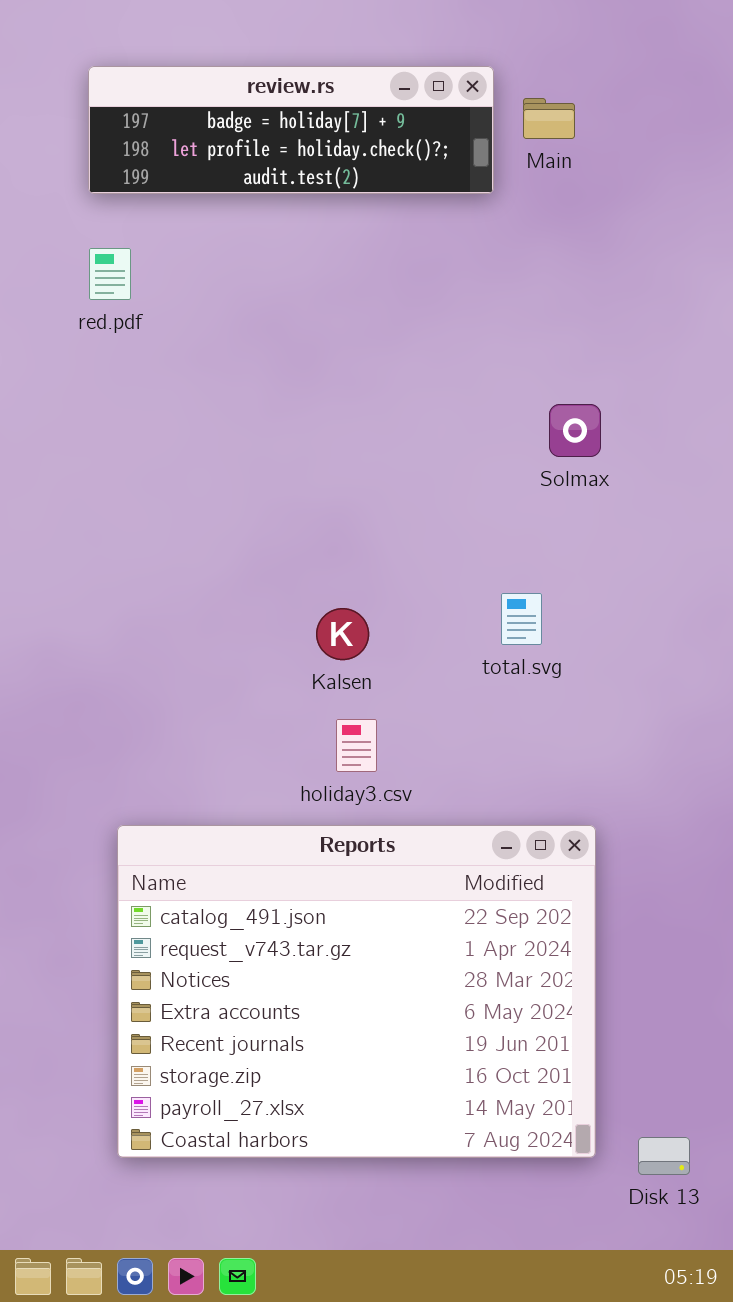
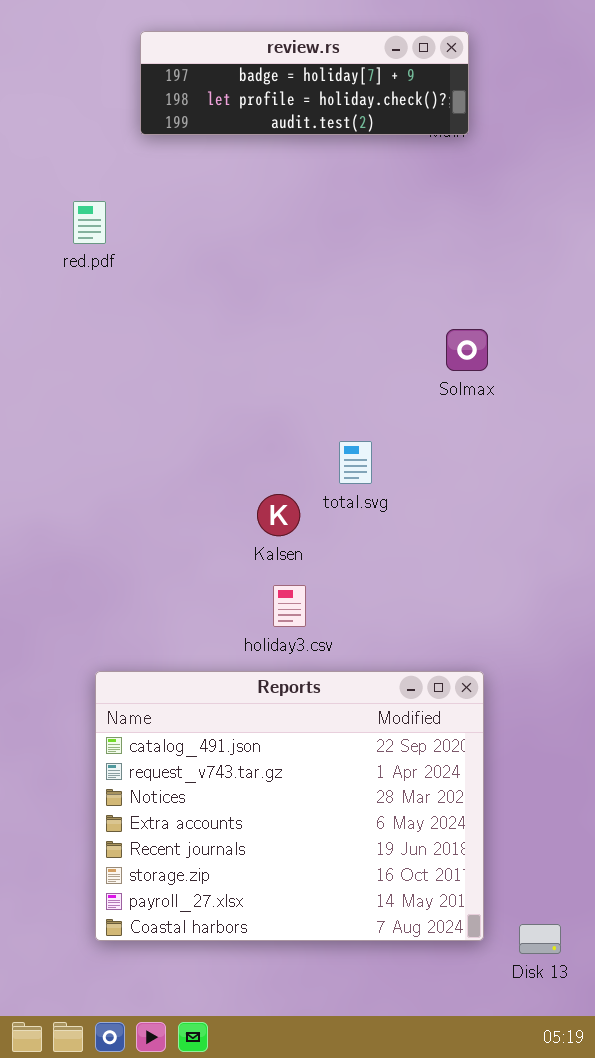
review.rs: [88,66,494,194] -> [140,31,469,135], moved
total.svg: [501,593,542,645] -> [339,441,372,484], moved

